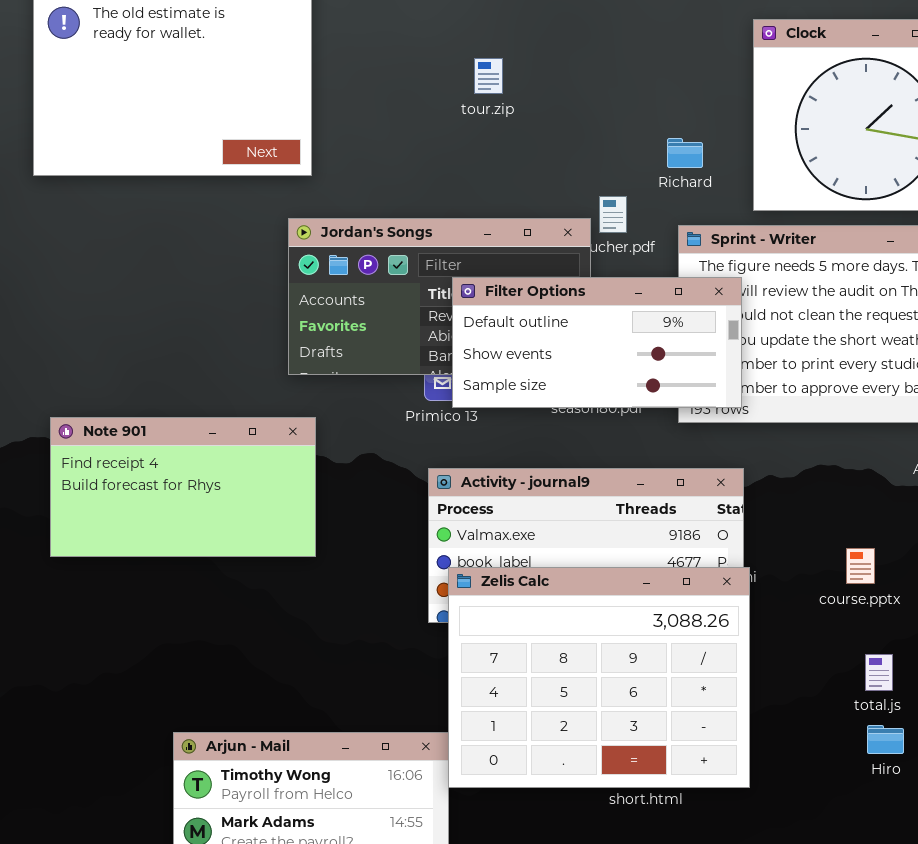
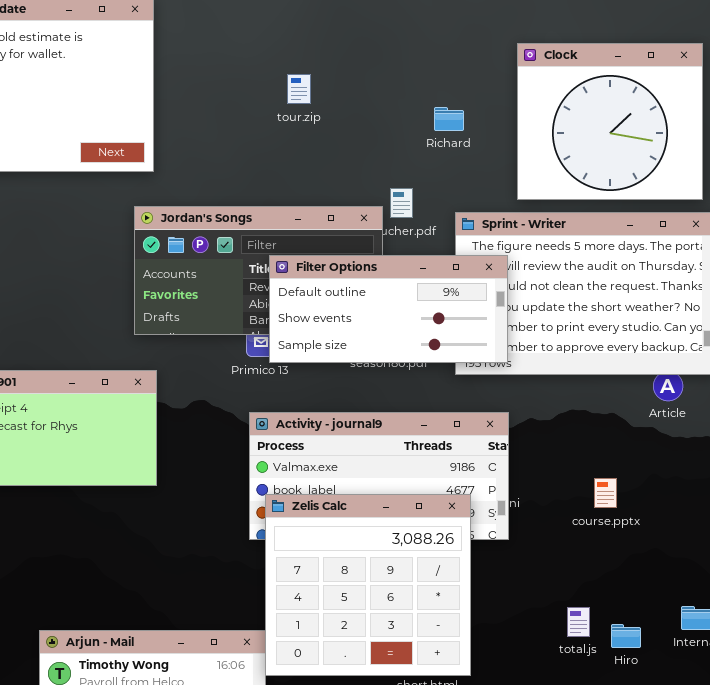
Richard: [667,138,703,168] -> [434,107,464,131], moved
Zelis Calc: [448,567,750,788] -> [265,494,471,676], resized
total.js: [865,654,893,691] -> [567,607,590,637], moved

